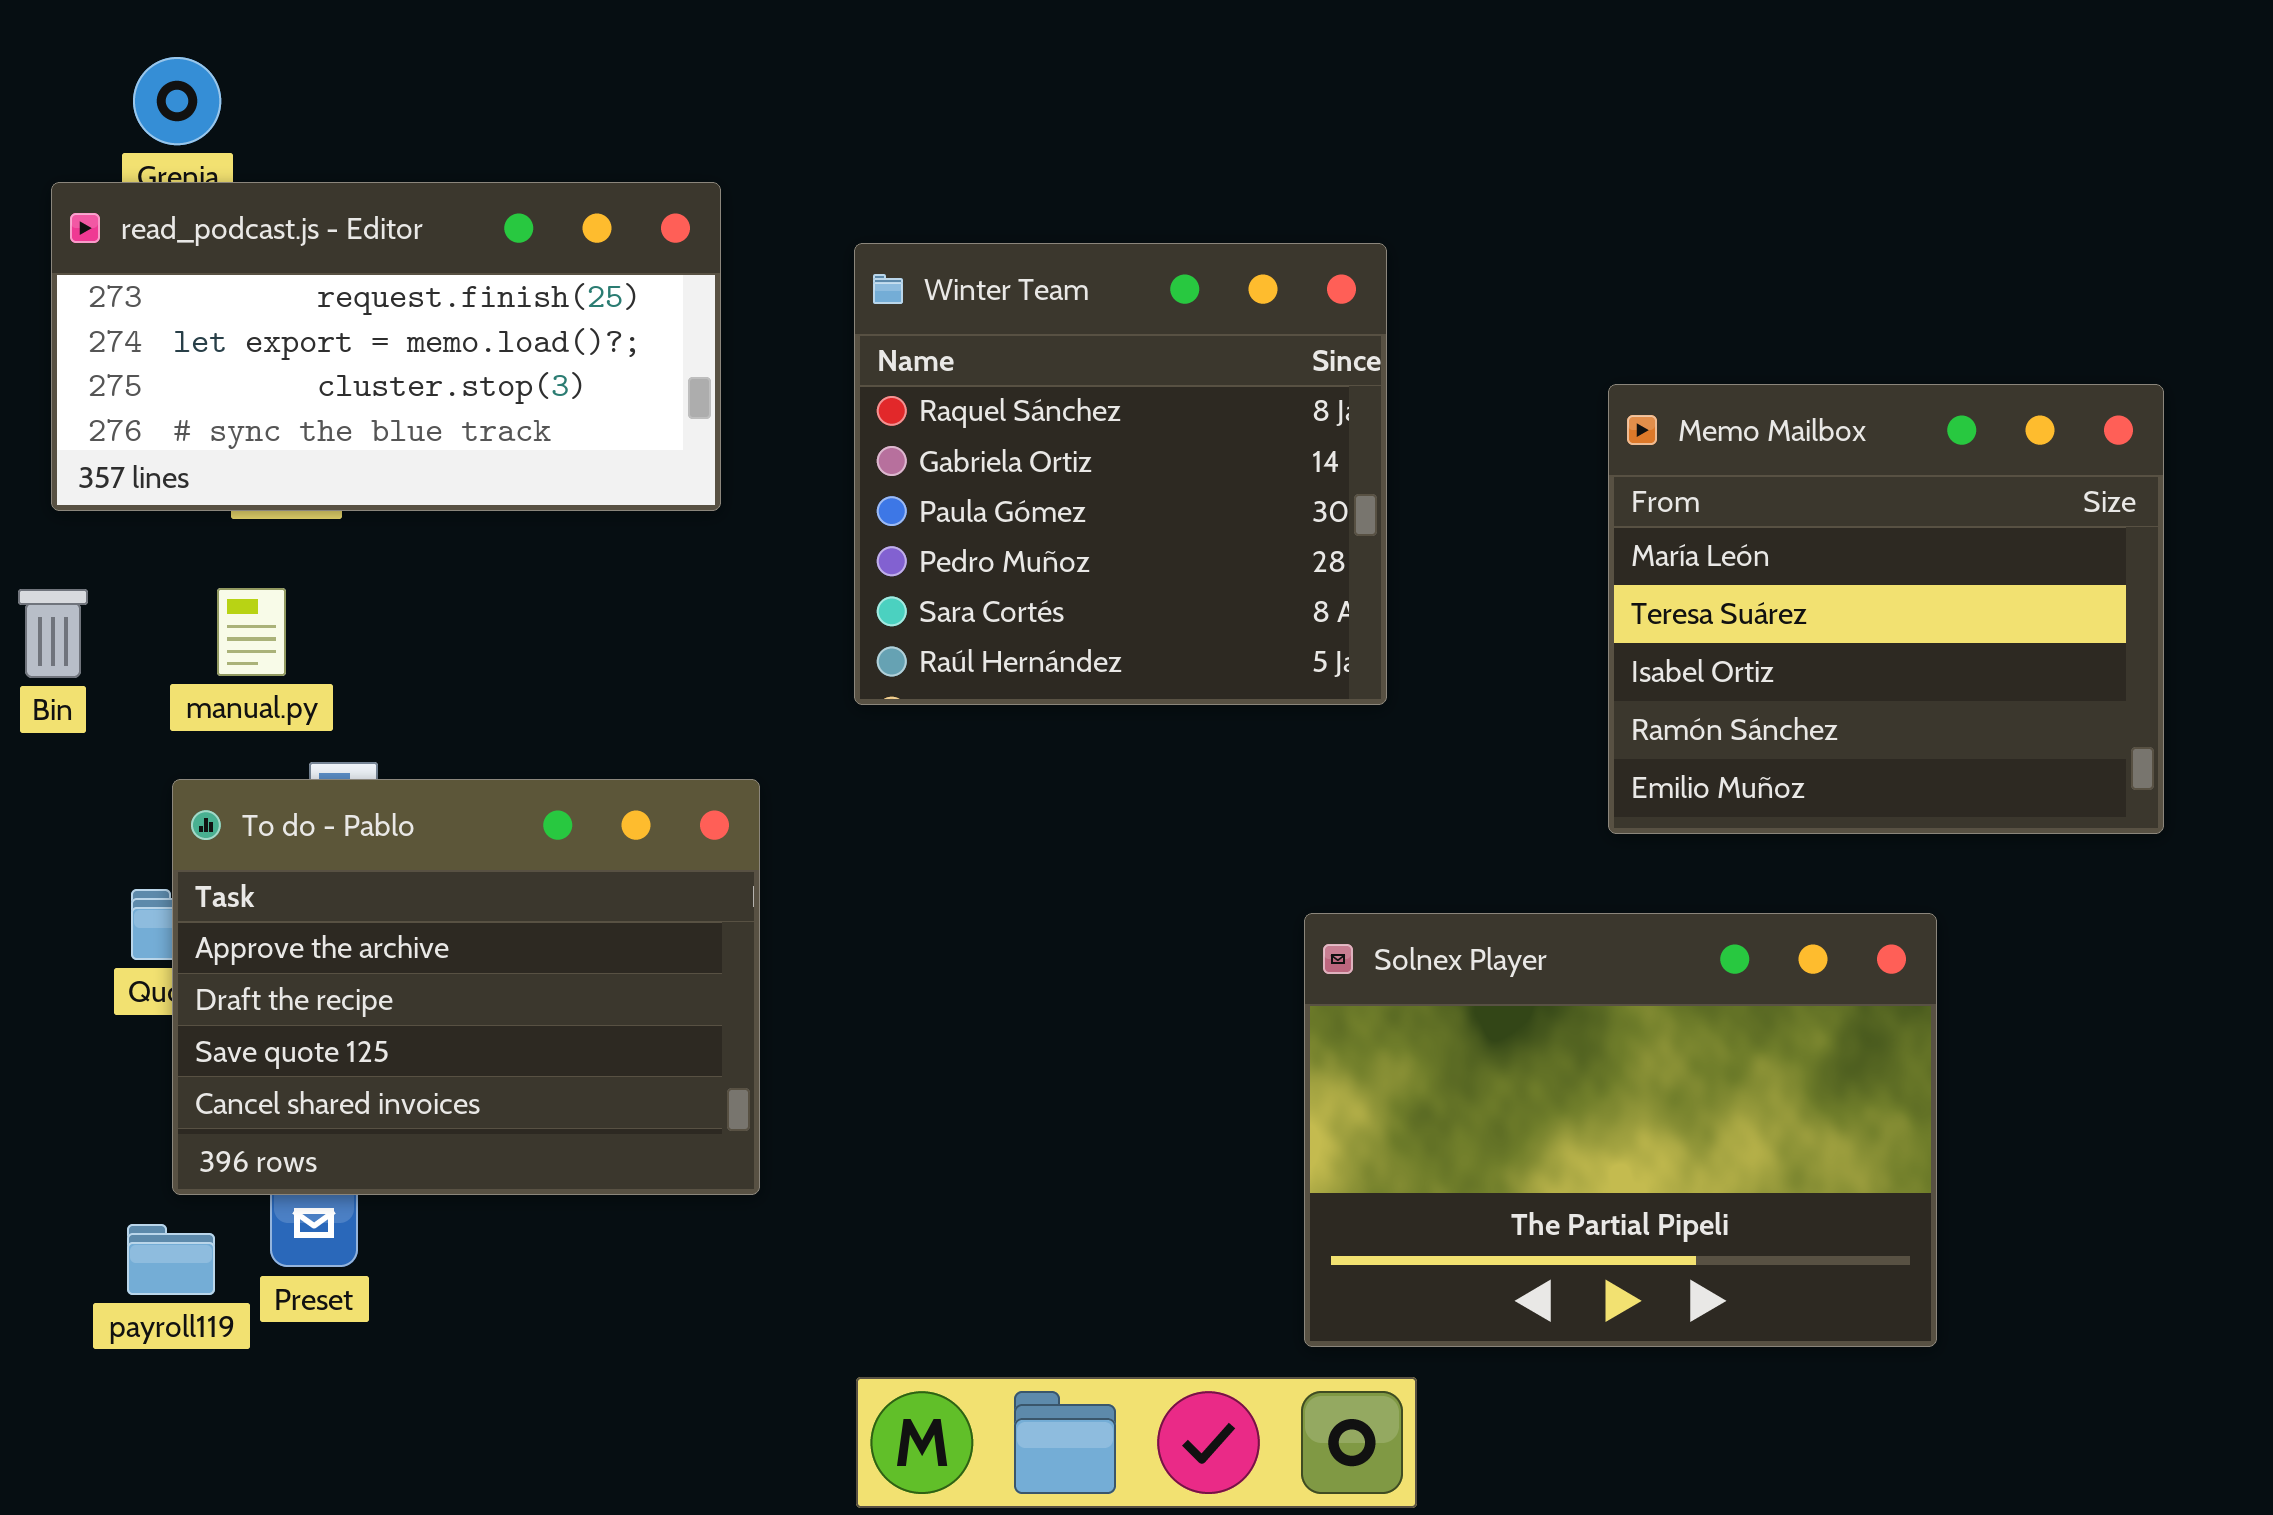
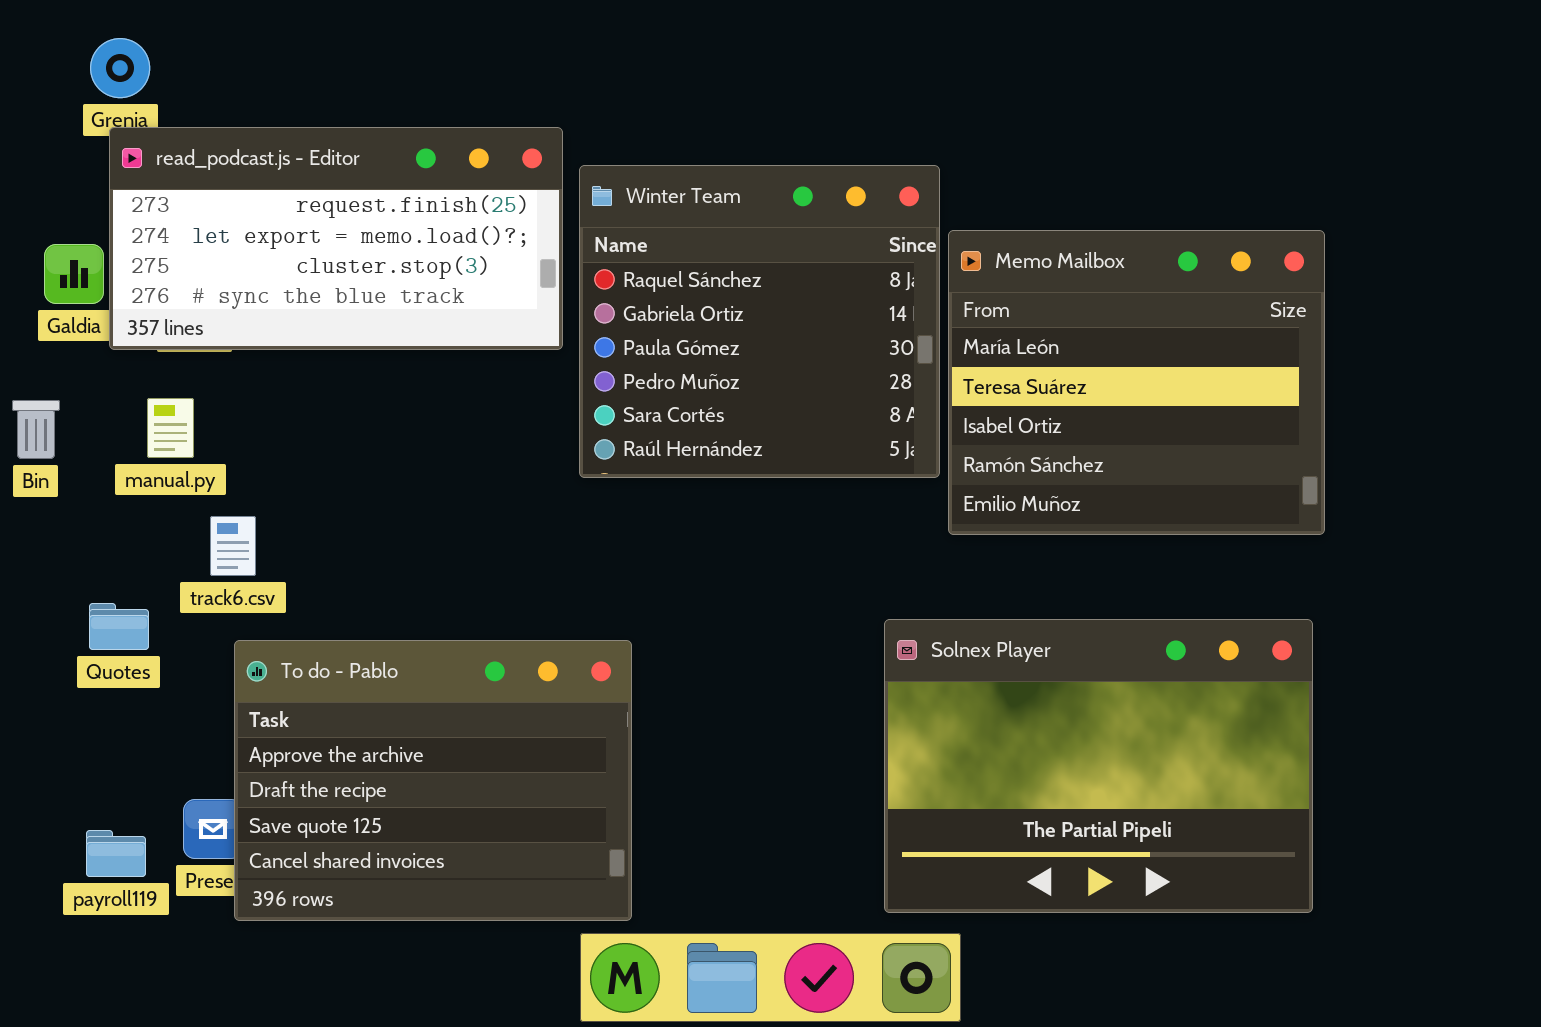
read_podcast.js - Editor: [51,182,721,511] -> [109,127,563,350], moved
Memo Mailbox: [1608,384,2164,834] -> [948,230,1325,535], moved
To do - Pablo: [172,779,760,1195] -> [234,640,632,921], moved

